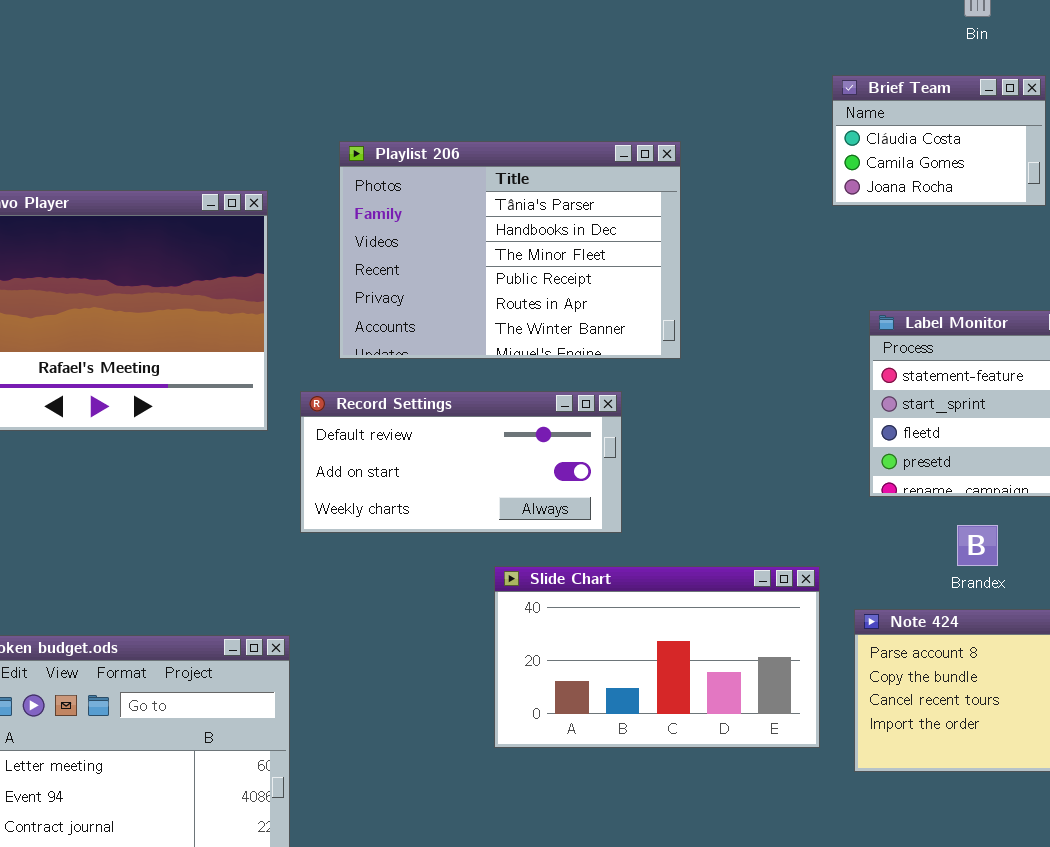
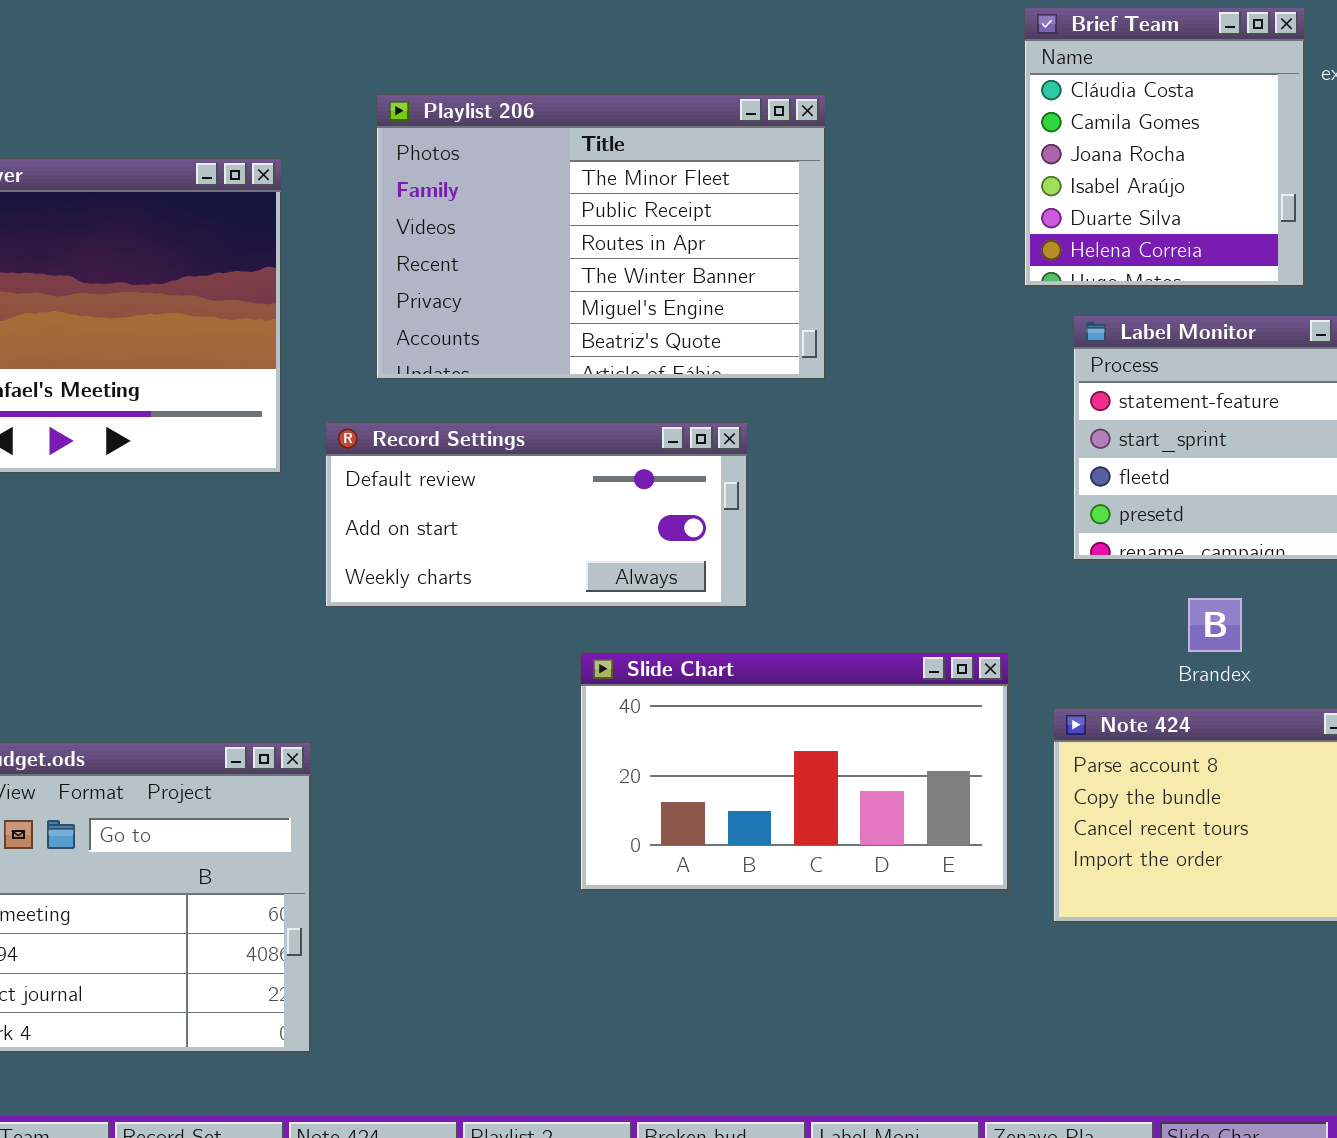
Brief Team: [832,75,1046,206] -> [1024,7,1305,287], resized
Playlist 206: [339,141,681,359] -> [376,94,826,380], scrolled down 2 rows

